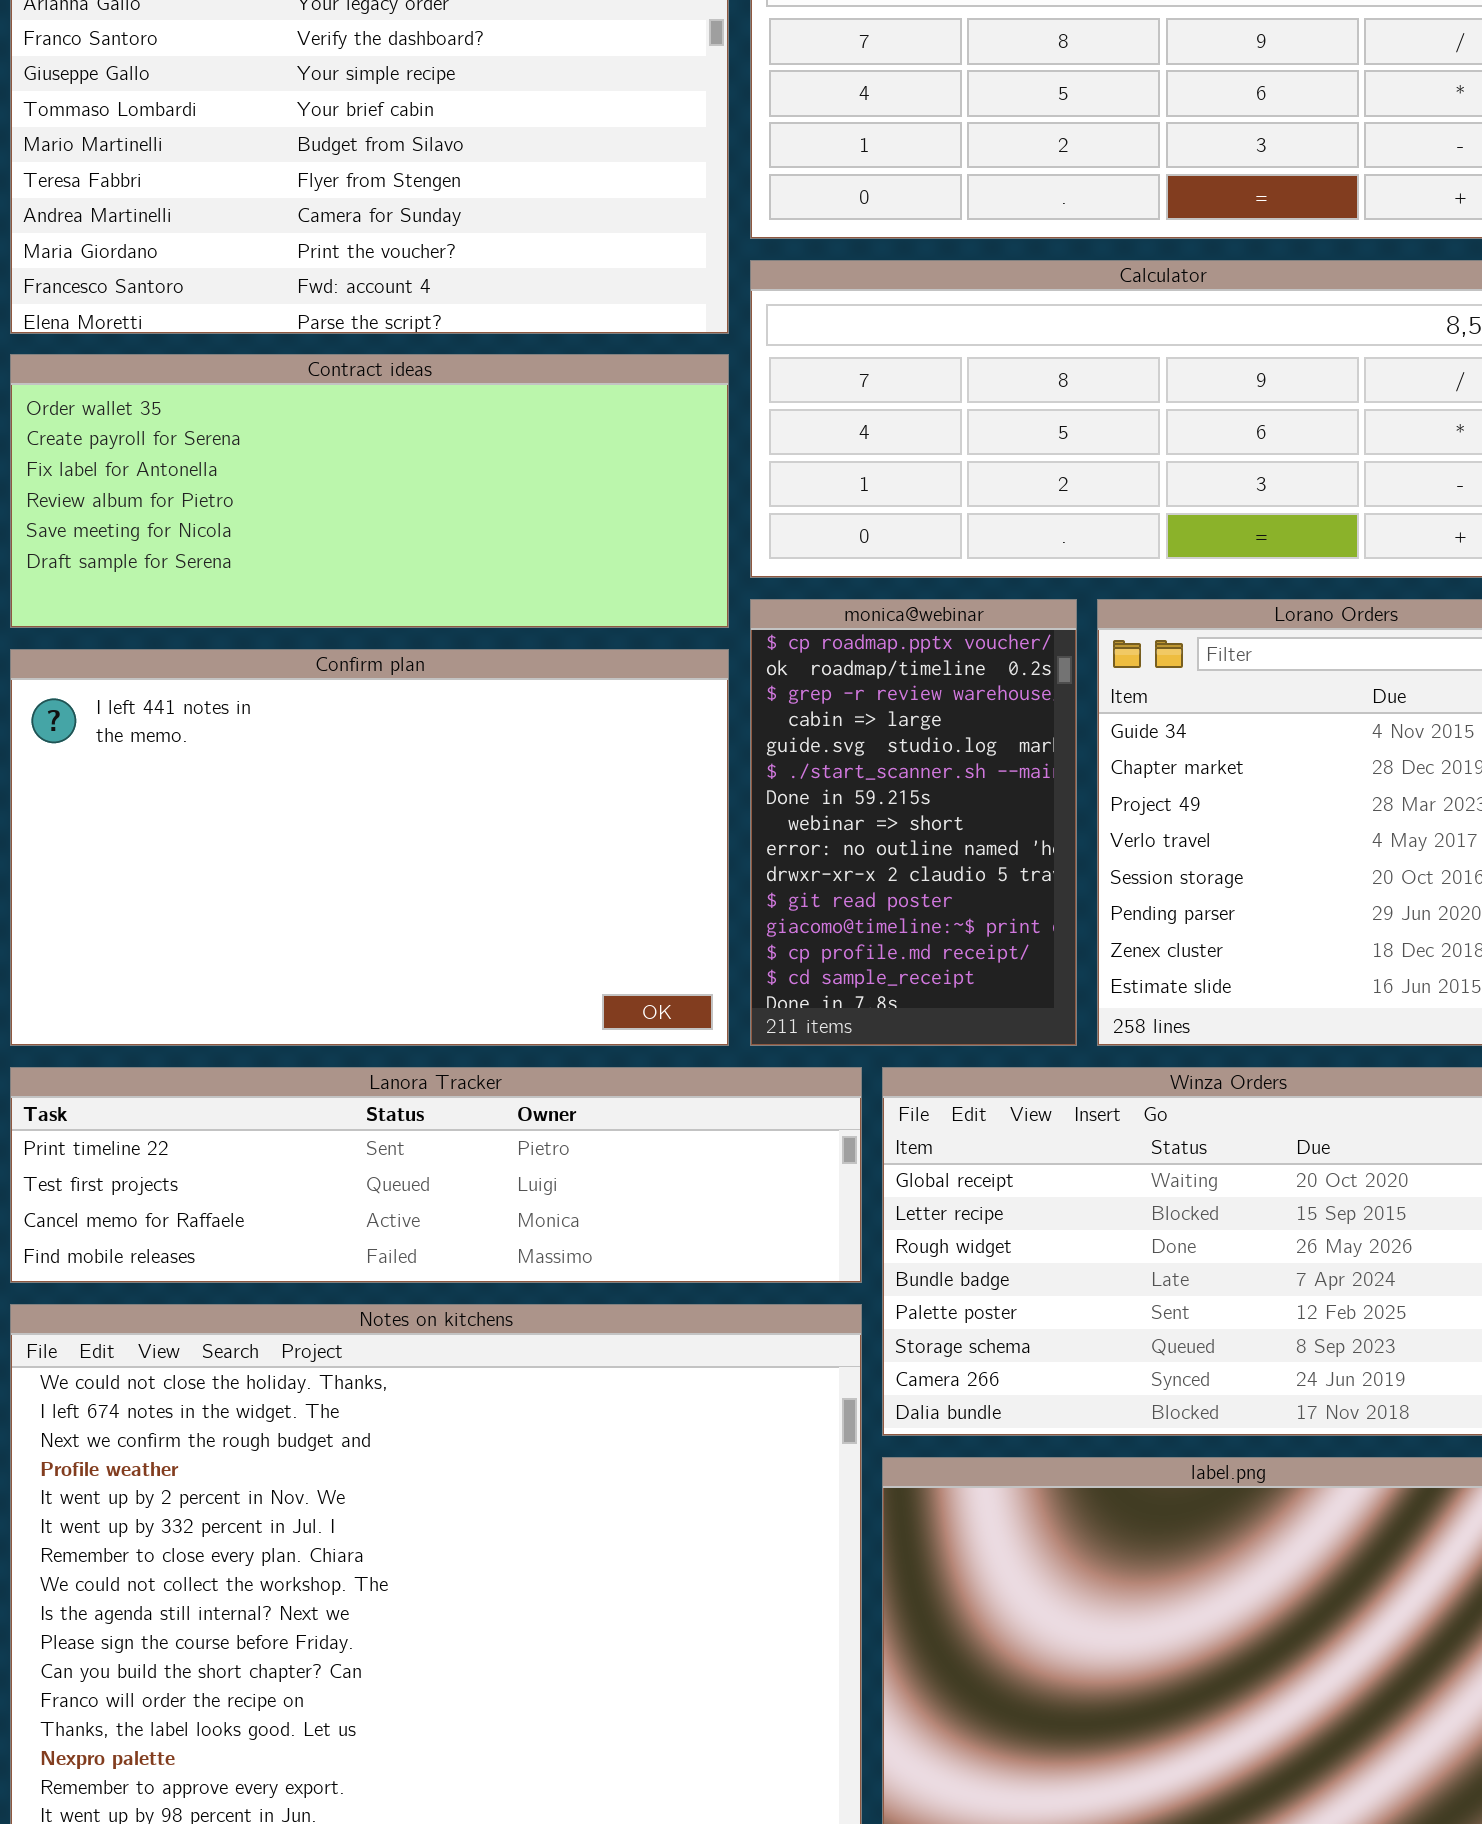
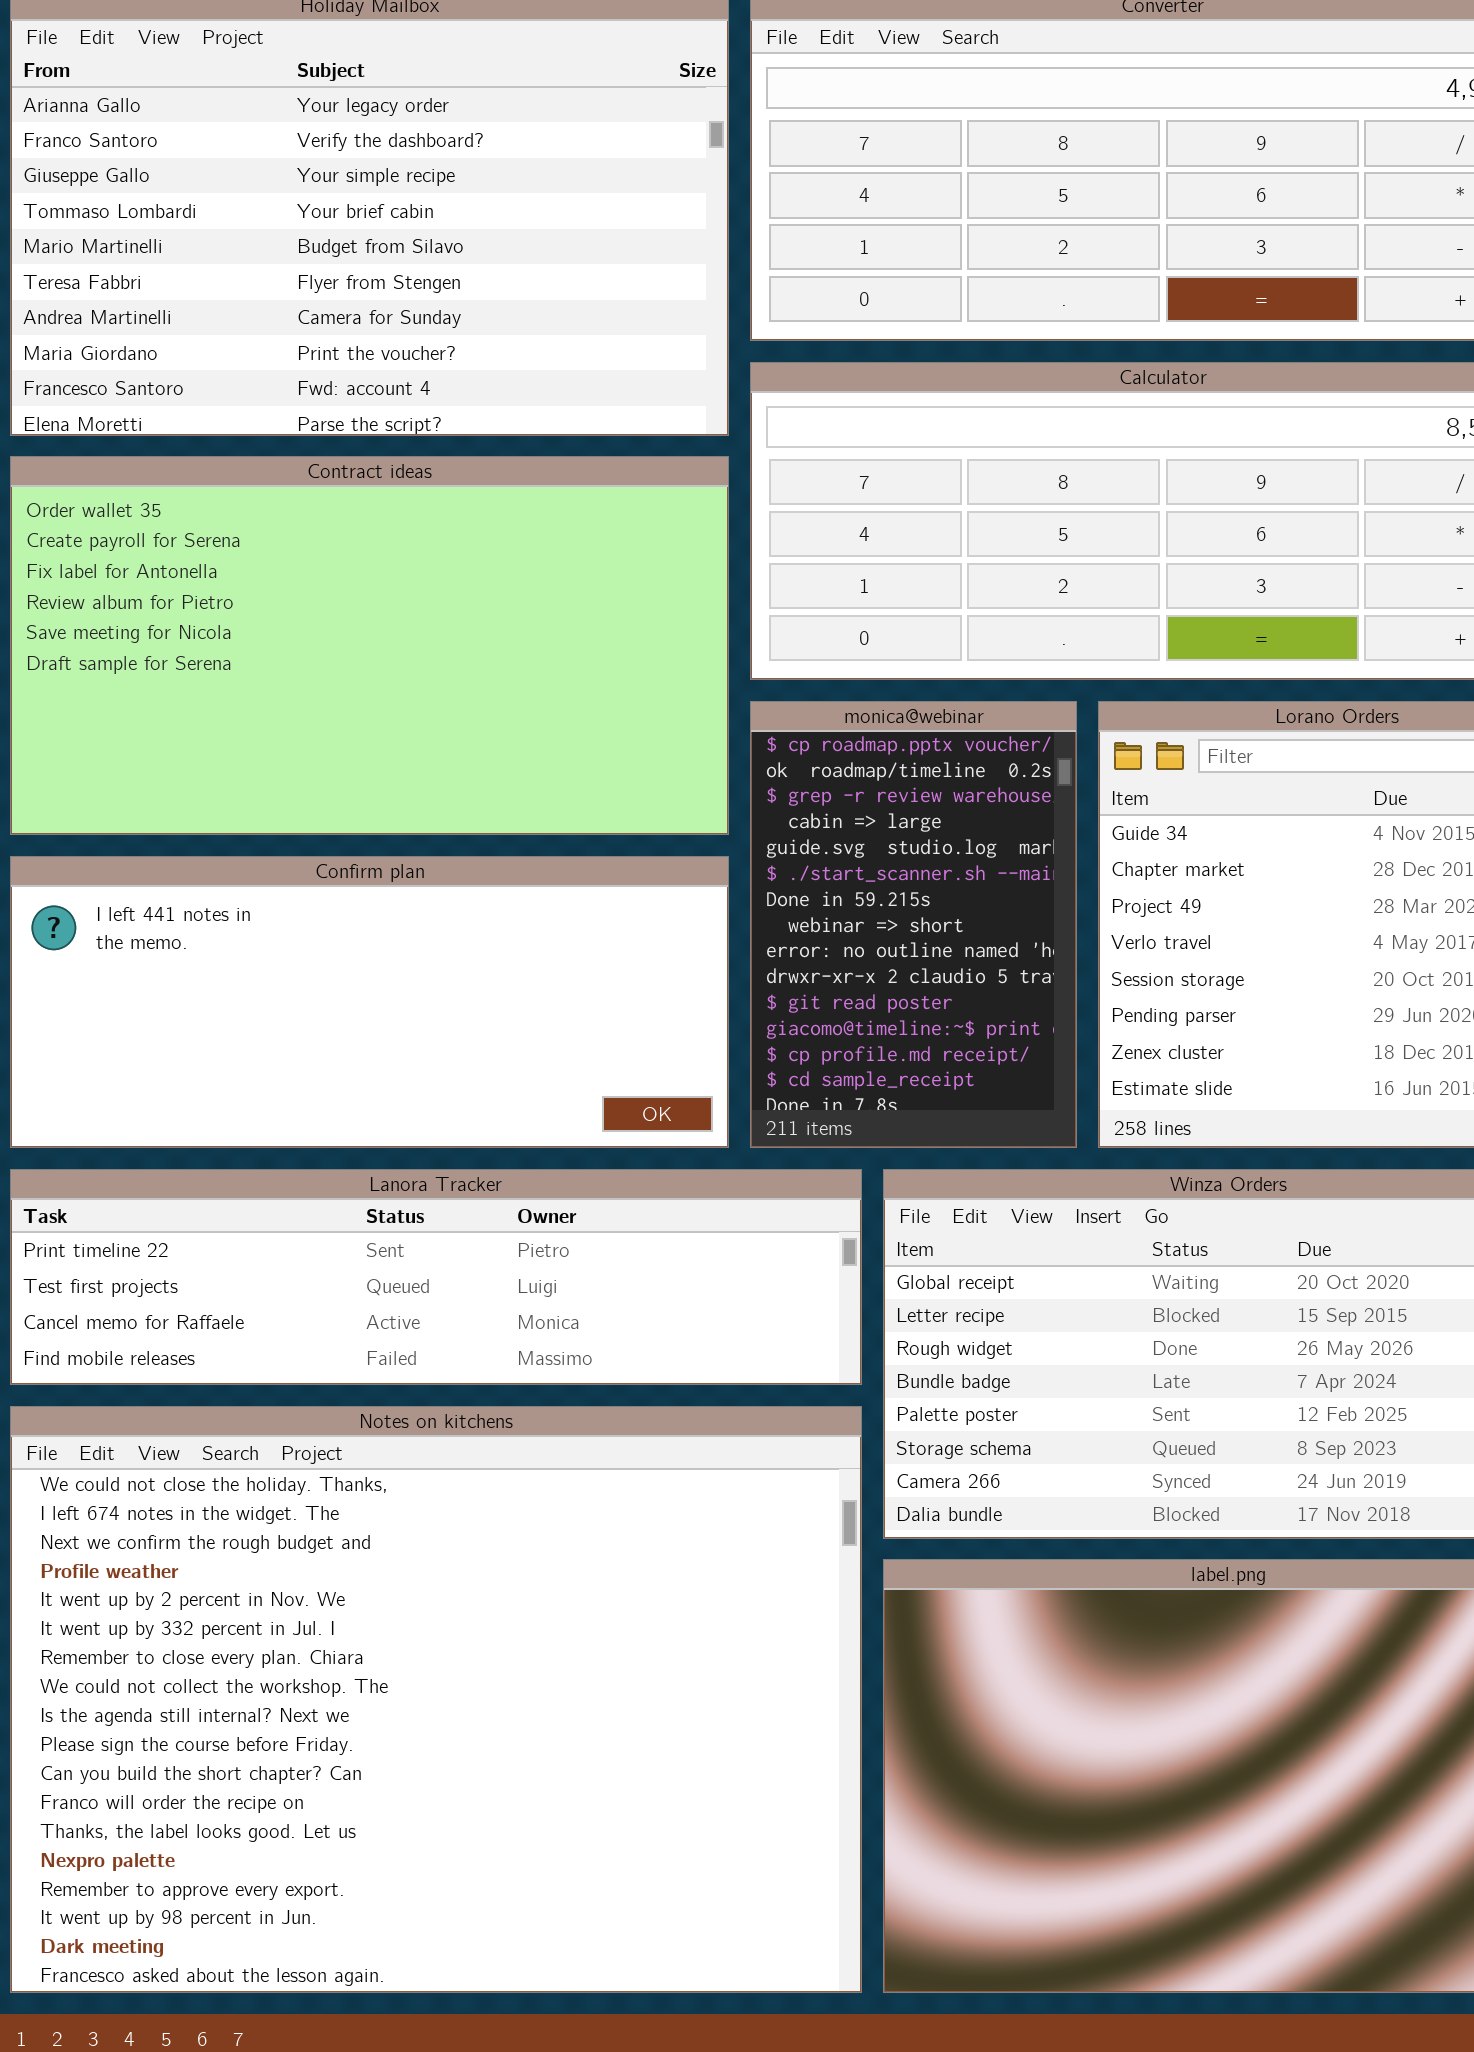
Contract ideas: [10,354,729,628] -> [10,456,729,835], resized
Confirm plan: [10,649,729,1046] -> [10,856,729,1148], resized

